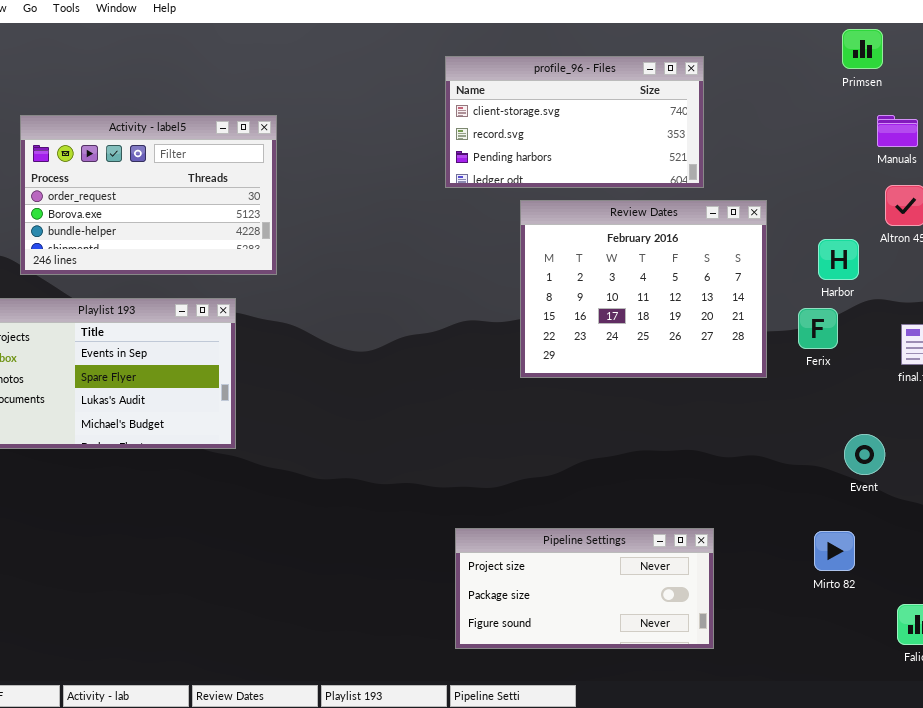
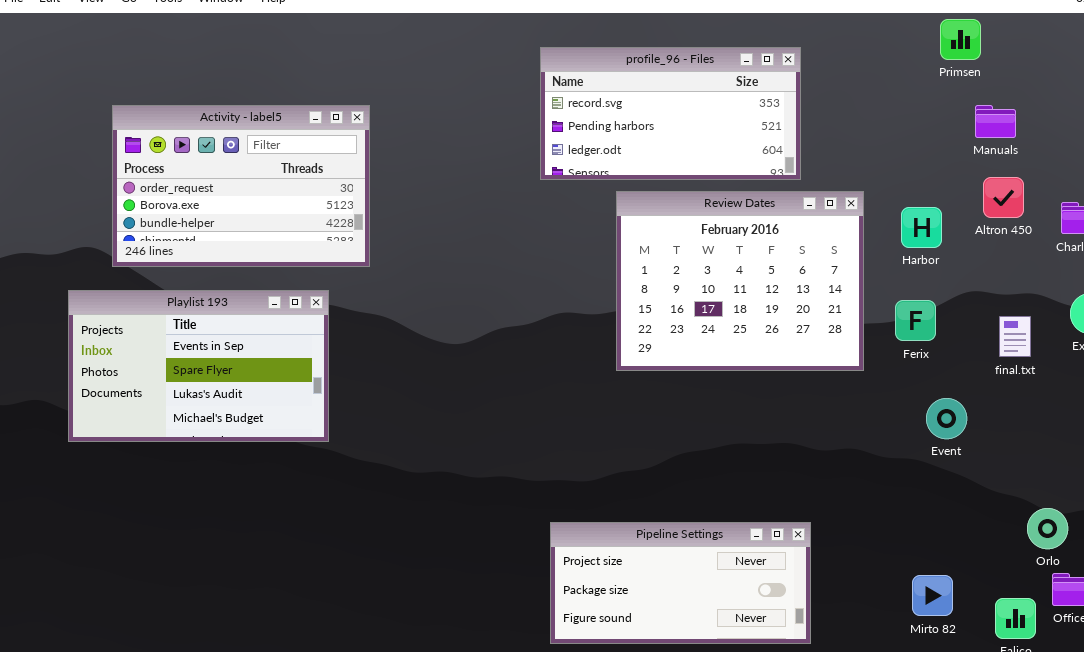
profile_96 - Files: [445,56,704,188] -> [540,47,801,180], scrolled down 1 row
Harbor: [818,239,859,280] -> [901,207,942,248], moved
Event: [844,434,885,475] -> [926,398,967,439], moved
Mirto 82: [814,531,855,571] -> [912,575,953,616], moved

